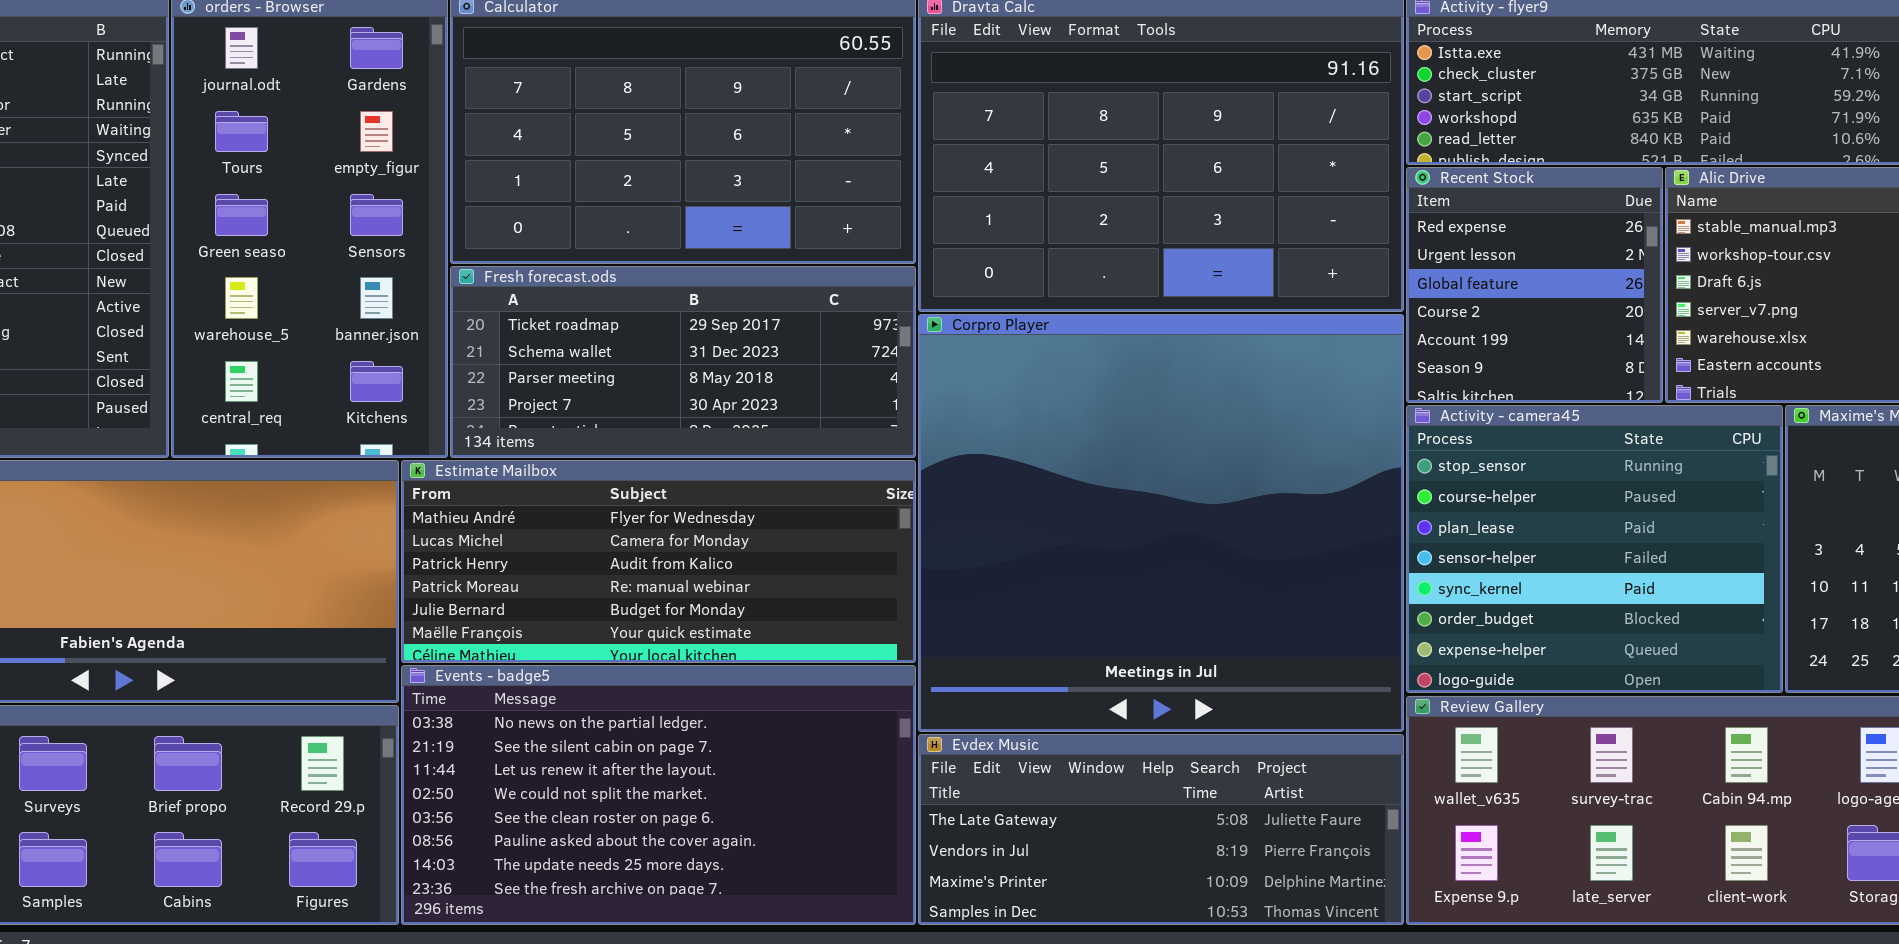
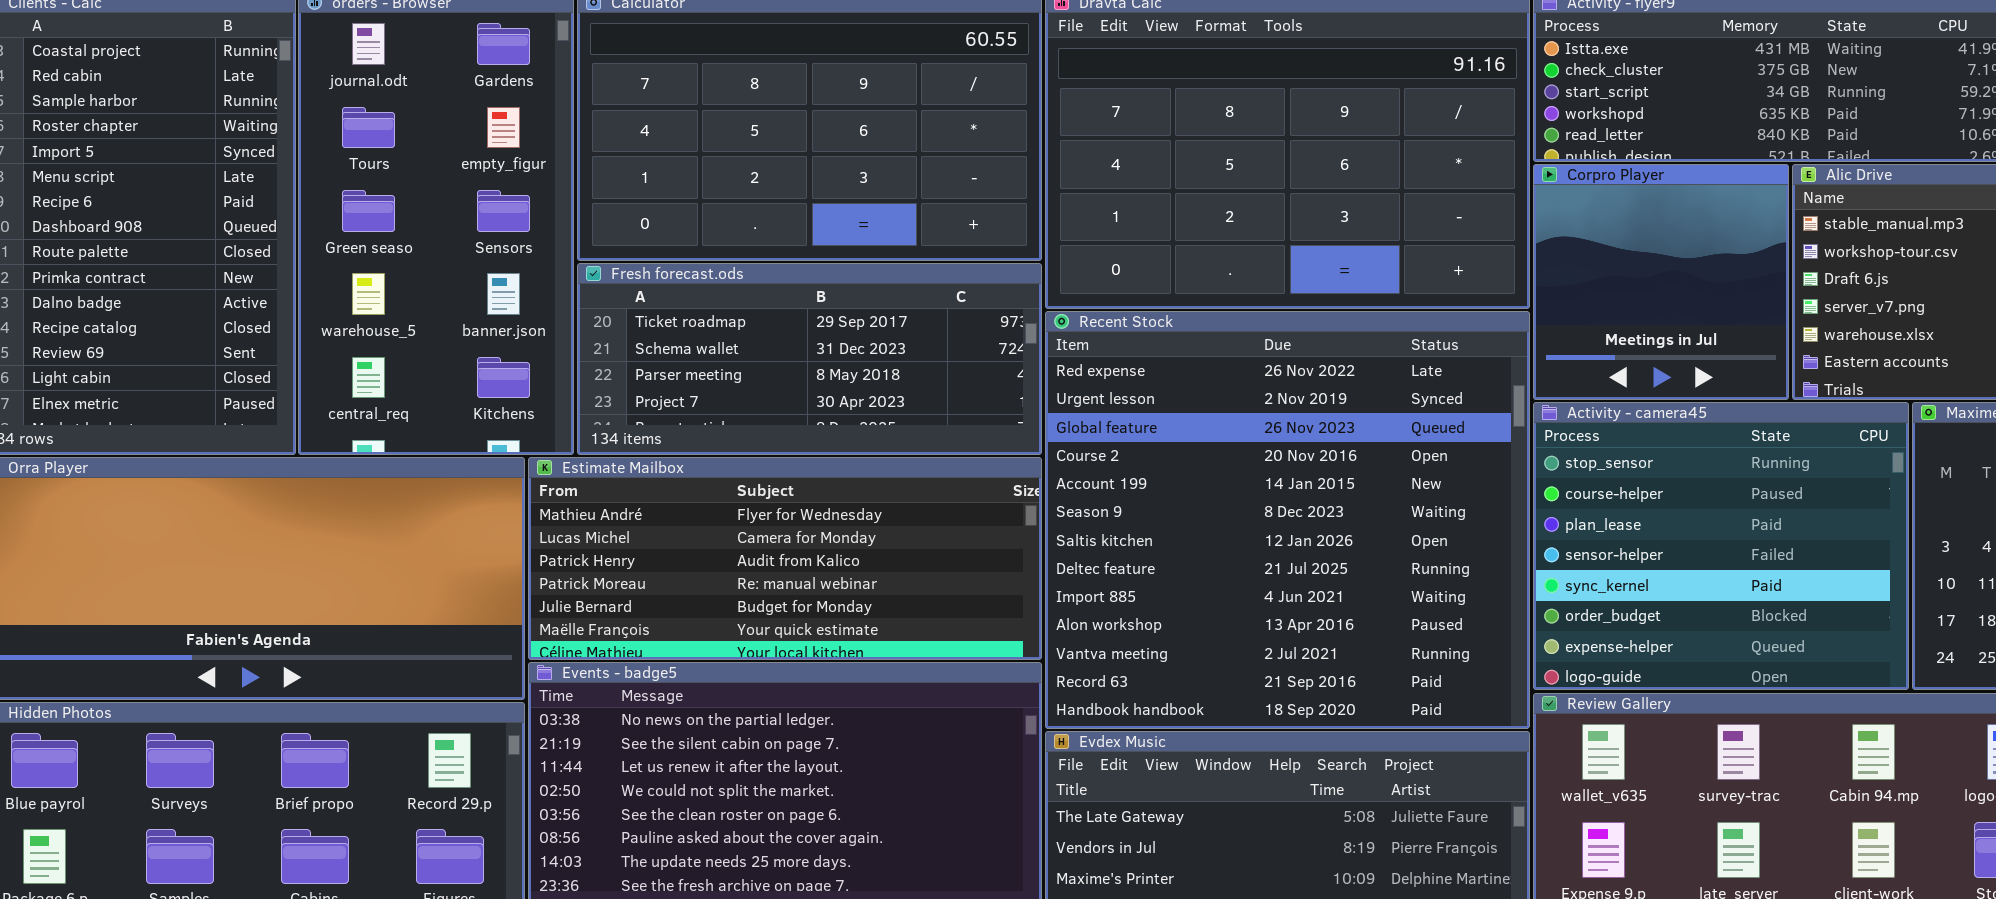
Recent Stock: [1406,167,1663,403] -> [1045,311,1530,729], moved, resized
Corpro Player: [918,314,1404,732] -> [1533,164,1789,400], moved, resized

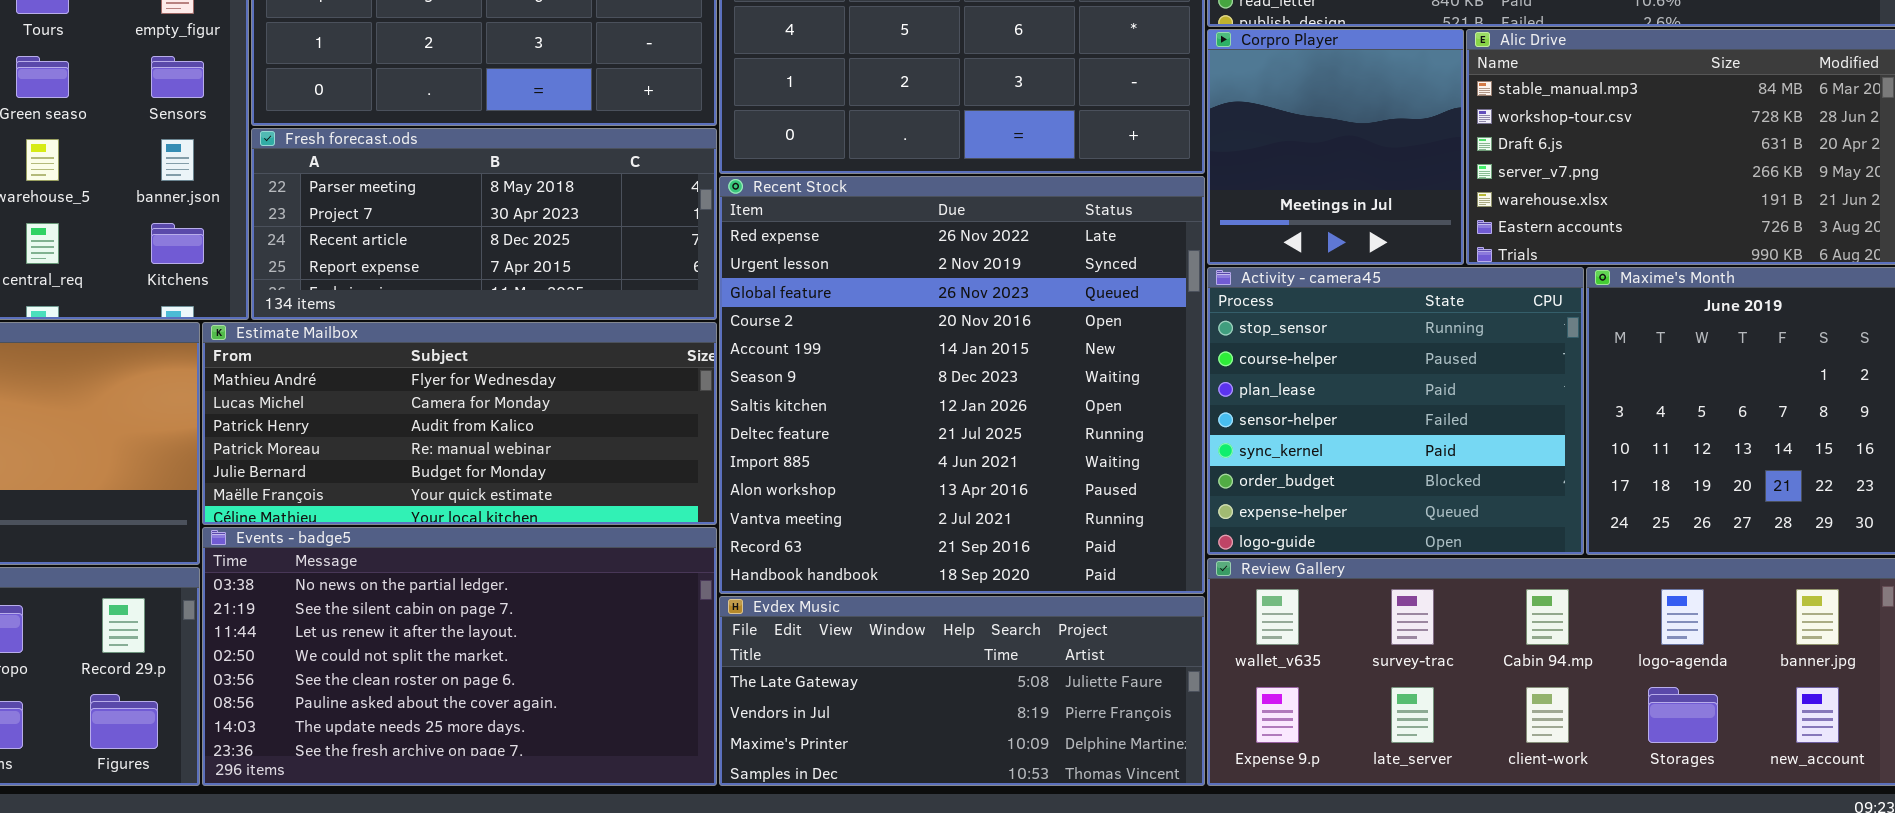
Fresh forecast.ods: [577,263,1042,455] -> [251,128,717,320], scrolled down 2 rows

